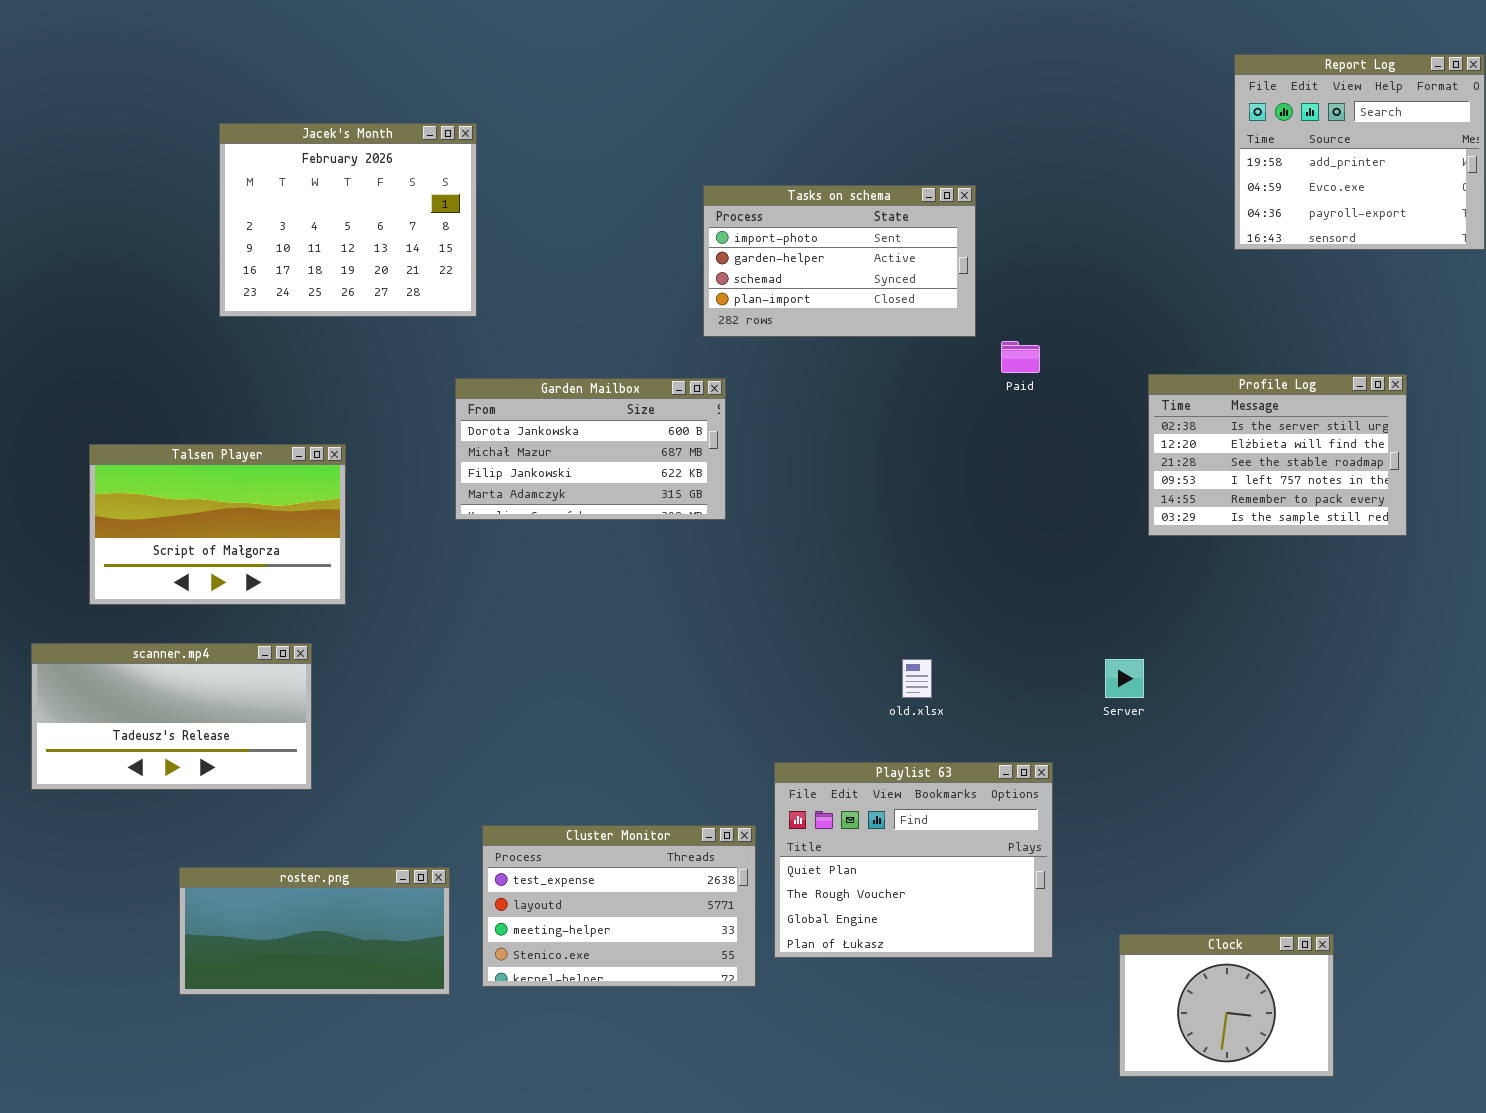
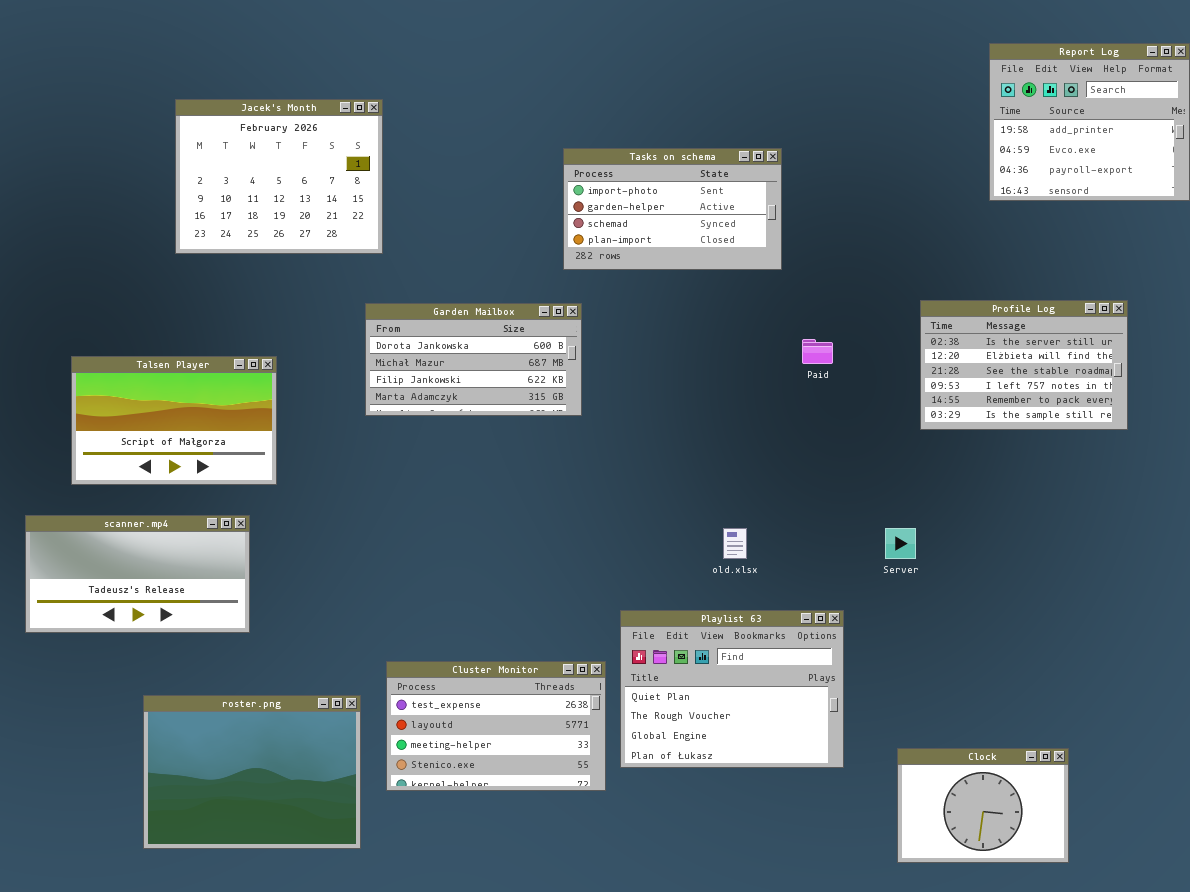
Paid: [1001,341,1040,373] -> [802,339,833,364], moved
roster.png: [179,867,450,995] -> [143,695,361,849], resized

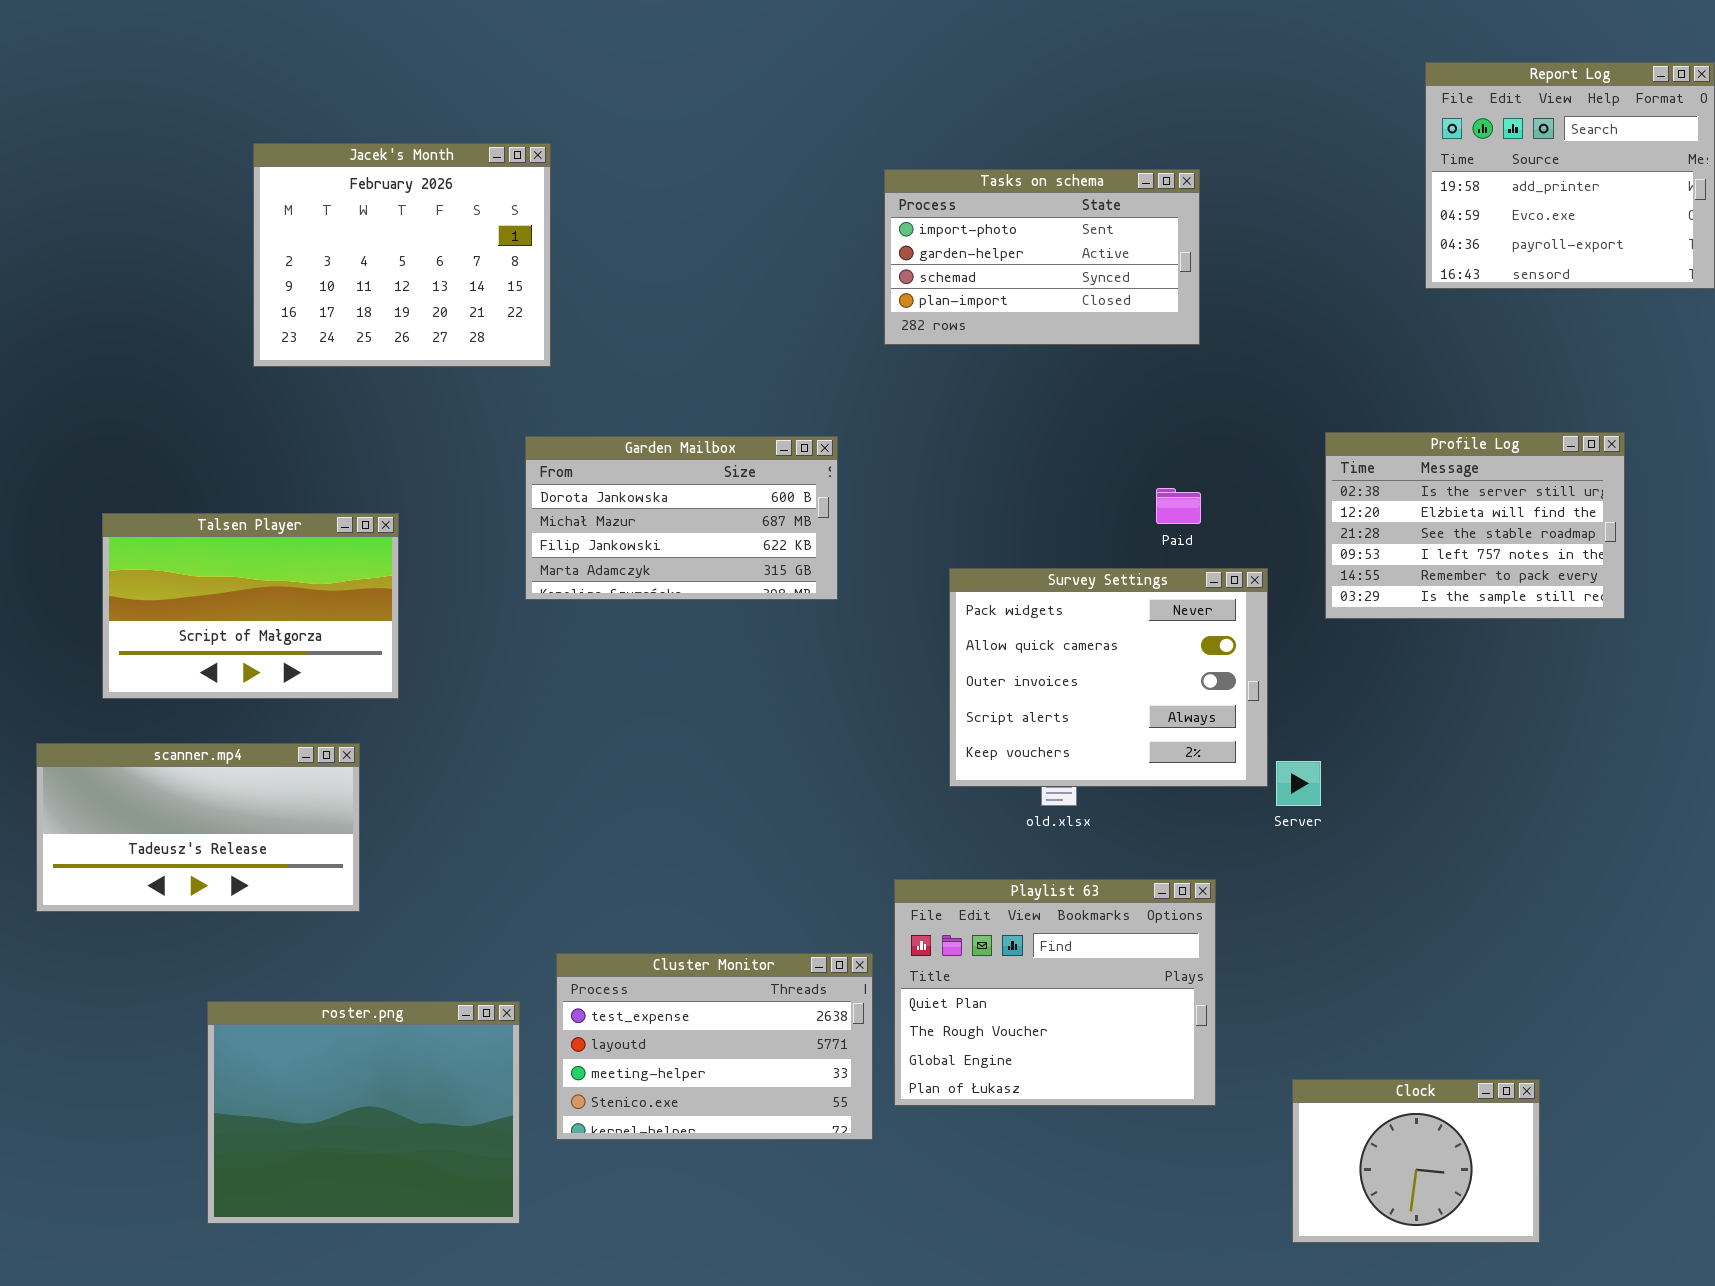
Tasks on schema: [563,148,782,270] -> [884,169,1200,345], moved
Survey Settings: none -> [949,568,1268,787], opened

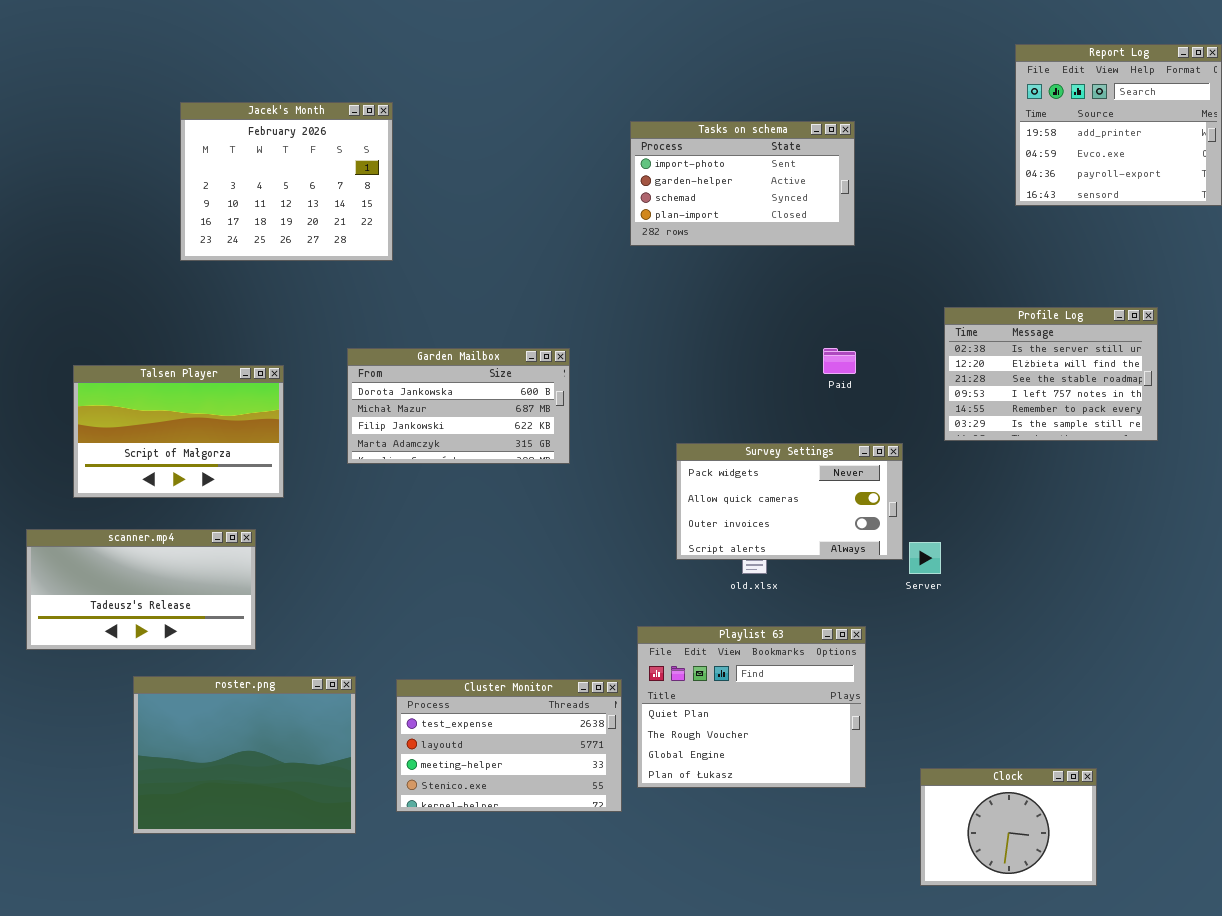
Garden Mailbox: [525,436,838,600] -> [347,348,570,464], moved
Survey Settings: [949,568,1268,787] -> [676,443,903,560], resized
roster.png: [207,1001,520,1224] -> [133,676,356,834], moved

